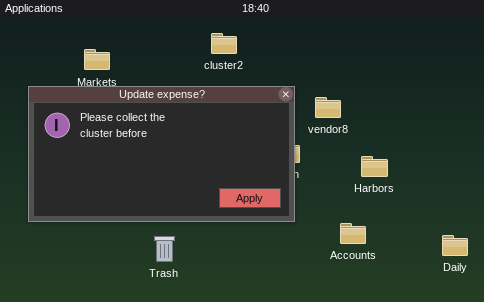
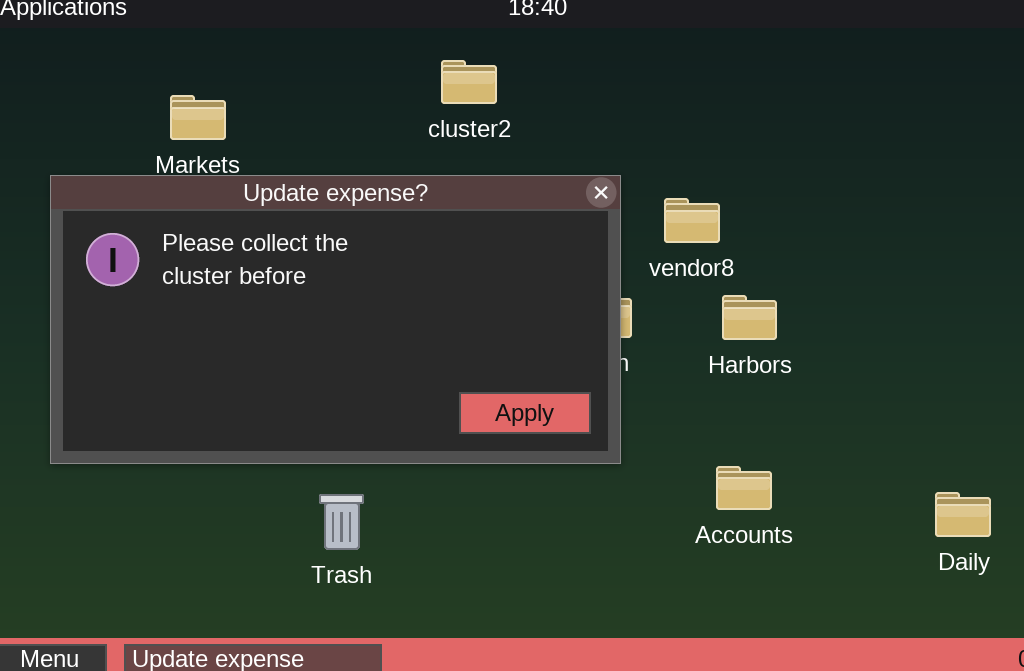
Harbors: [361,156,388,177] -> [722,295,777,340], moved

